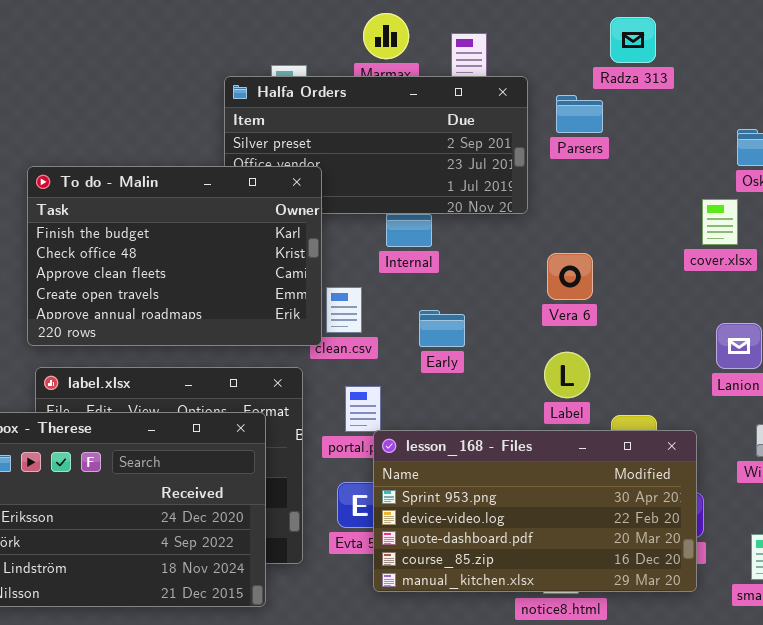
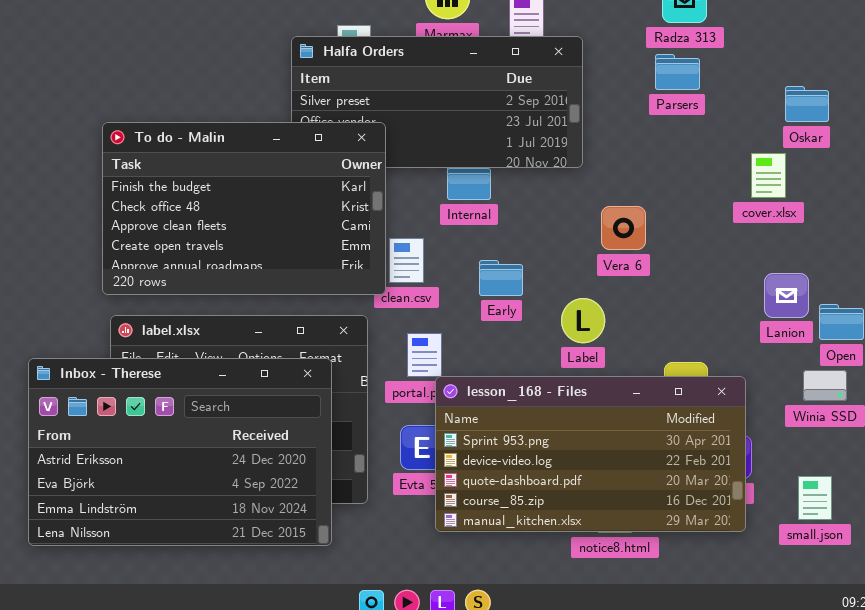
Parsers: [556,95,603,133] -> [655,54,700,90], moved
Label: [544,352,590,398] -> [561,298,605,343], moved

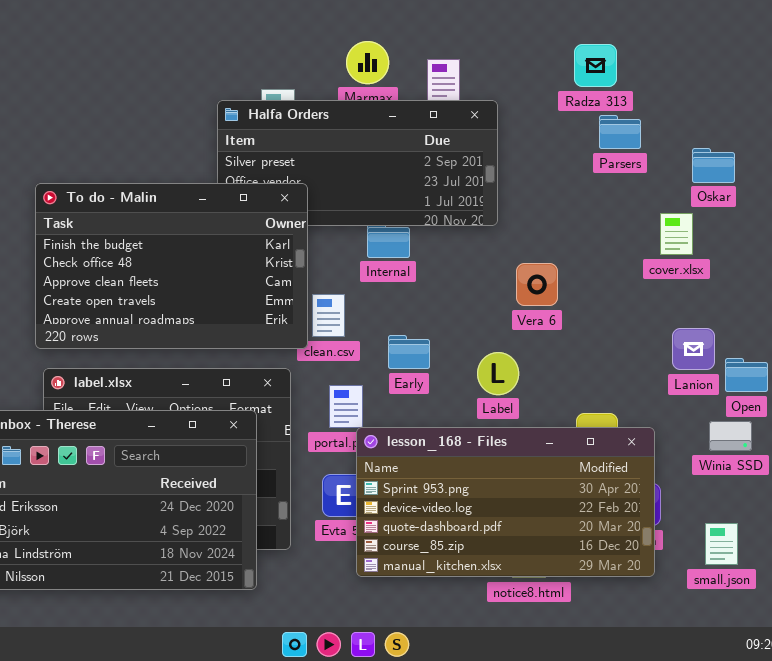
Parsers: [655,54,700,90] -> [599,115,641,149], moved
Early: [479,260,523,296] -> [388,335,430,369], moved

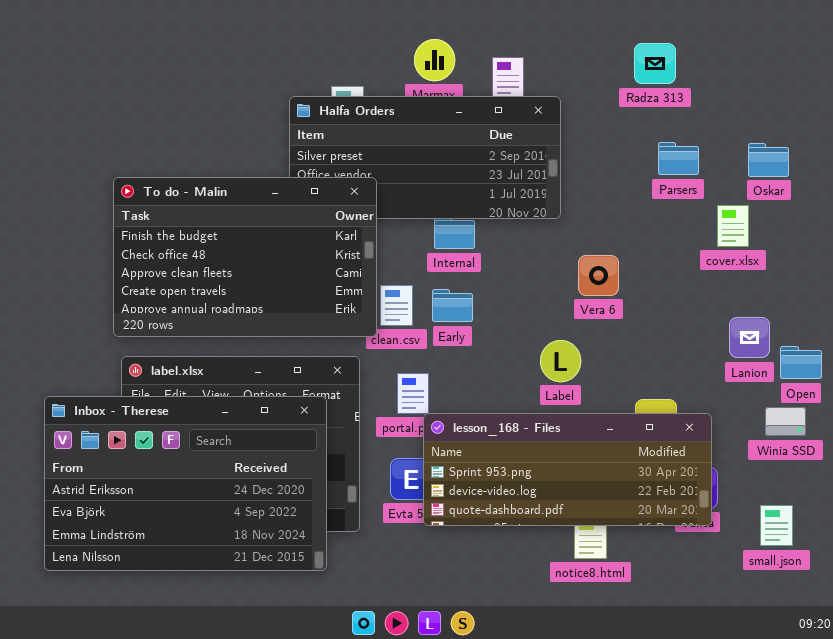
Parsers: [599,115,641,149] -> [658,142,699,175], moved
Early: [388,335,430,369] -> [432,289,473,322], moved
lesson_168 - Files: [356,427,655,577] -> [423,413,712,526], resized

